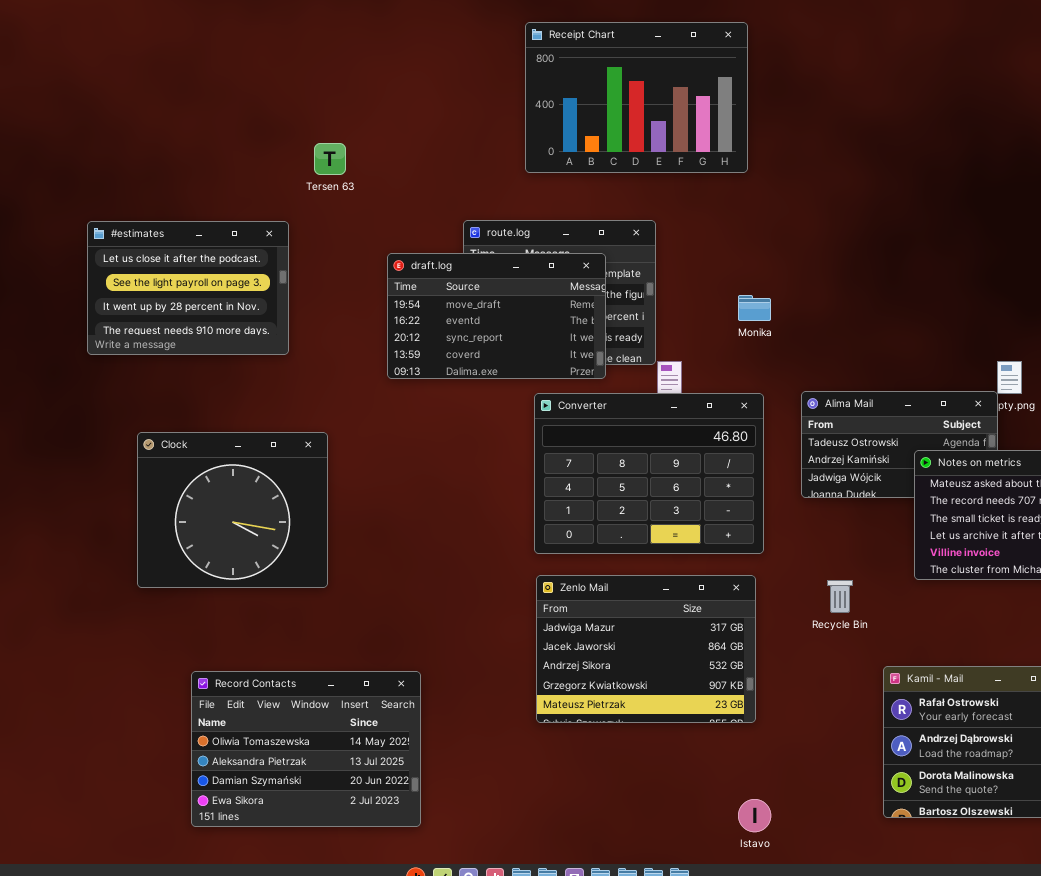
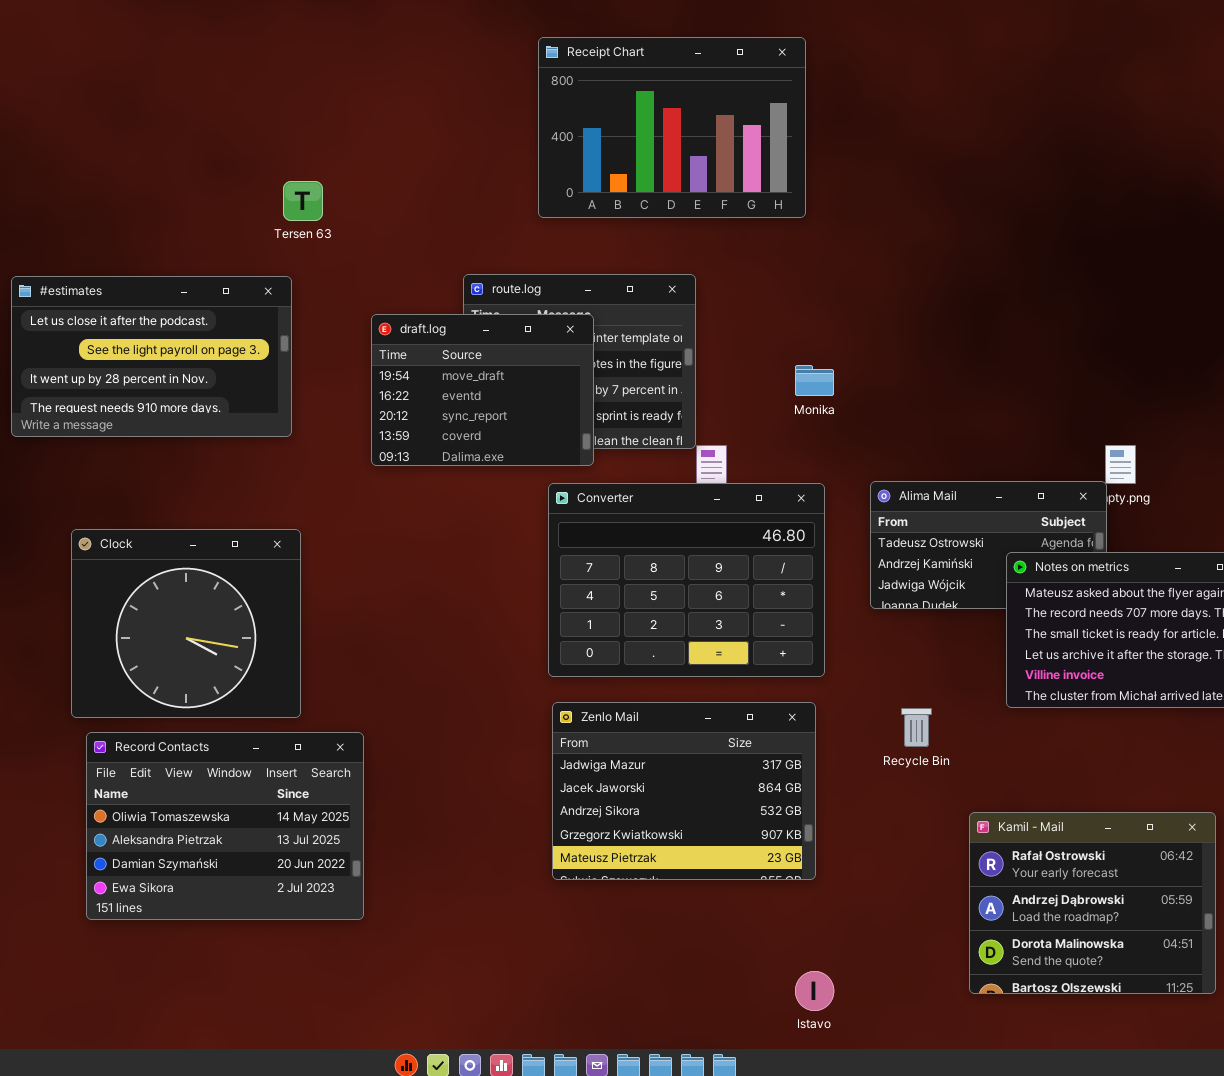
#estimates: [87,221,289,355] -> [11,276,292,437], resized
draft.log: [387,253,606,379] -> [371,314,594,466], resized
Record Contacts: [191,671,421,827] -> [86,732,364,920], moved

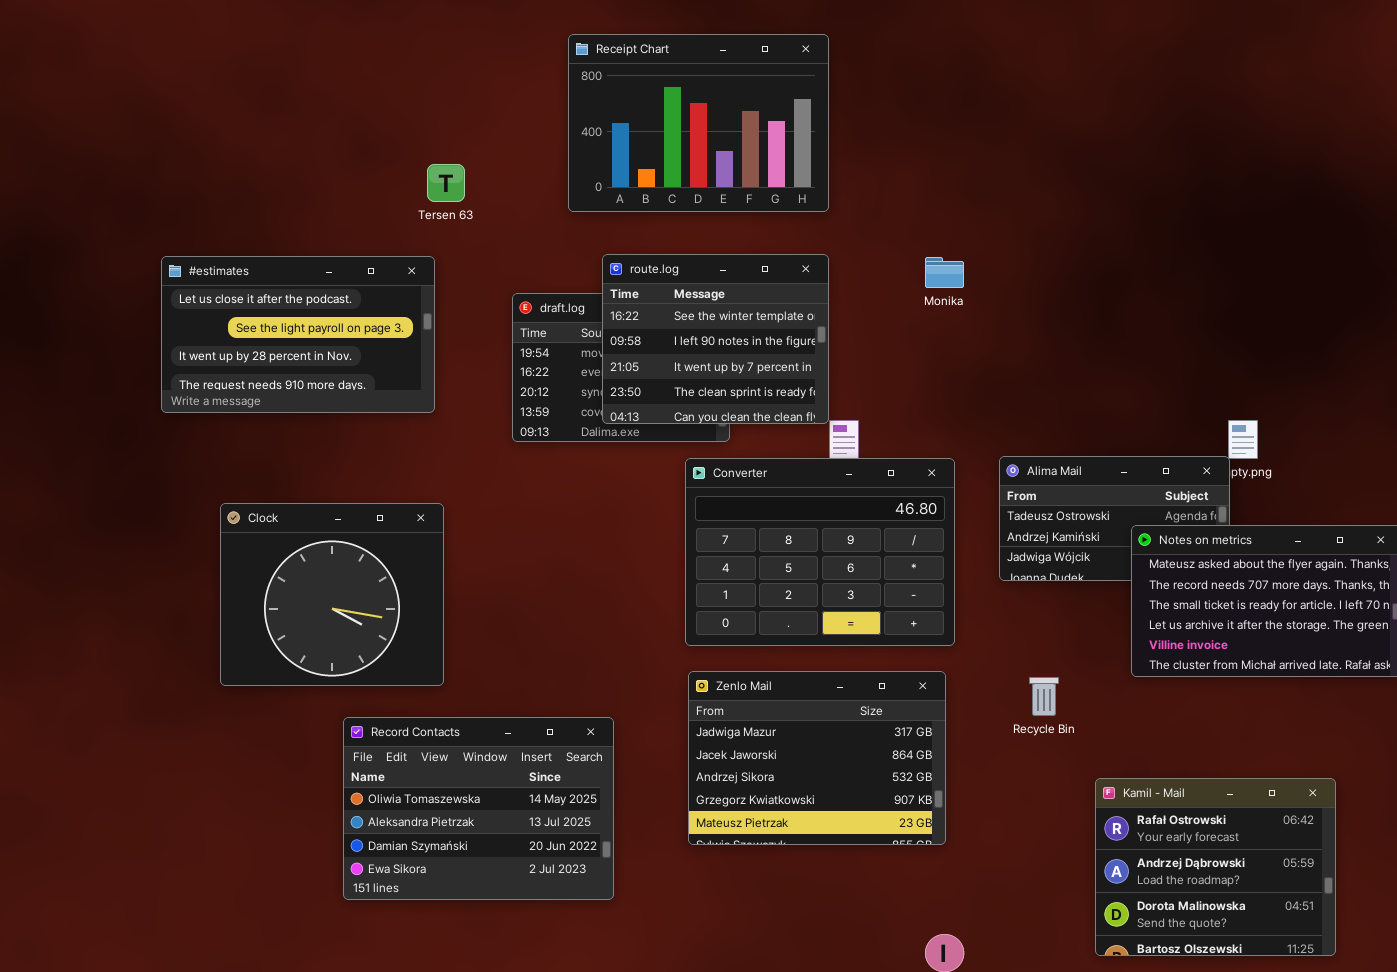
Receipt Chart: [538,37,806,218] -> [568,34,829,212], moved
route.log: [463,274,696,449] -> [602,254,829,424], raised
Monika: [795,365,834,396] -> [925,257,964,288], moved
Record Contacts: [86,732,364,920] -> [343,717,614,900], moved

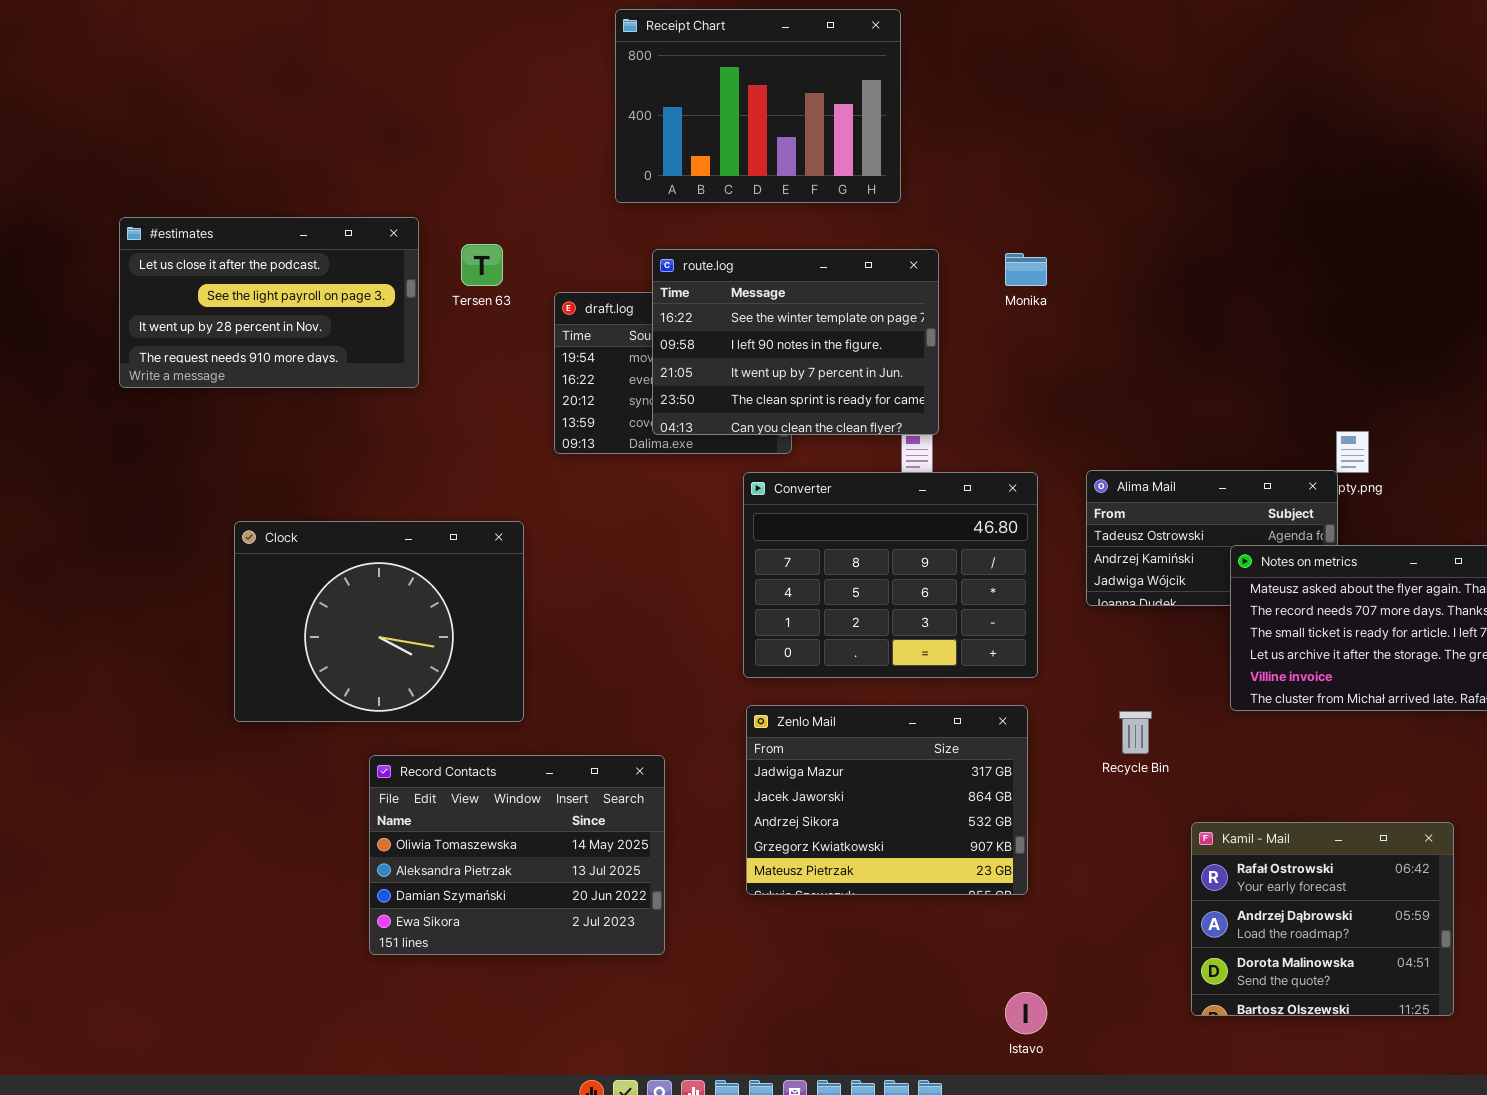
Tersen 63: [427,164,465,202] -> [461,244,503,286], moved
route.log: [602,254,829,424] -> [652,249,939,435], resized
#estimates: [161,256,435,413] -> [119,217,419,388], moved
Clock: [220,503,444,686] -> [234,521,524,722], resized

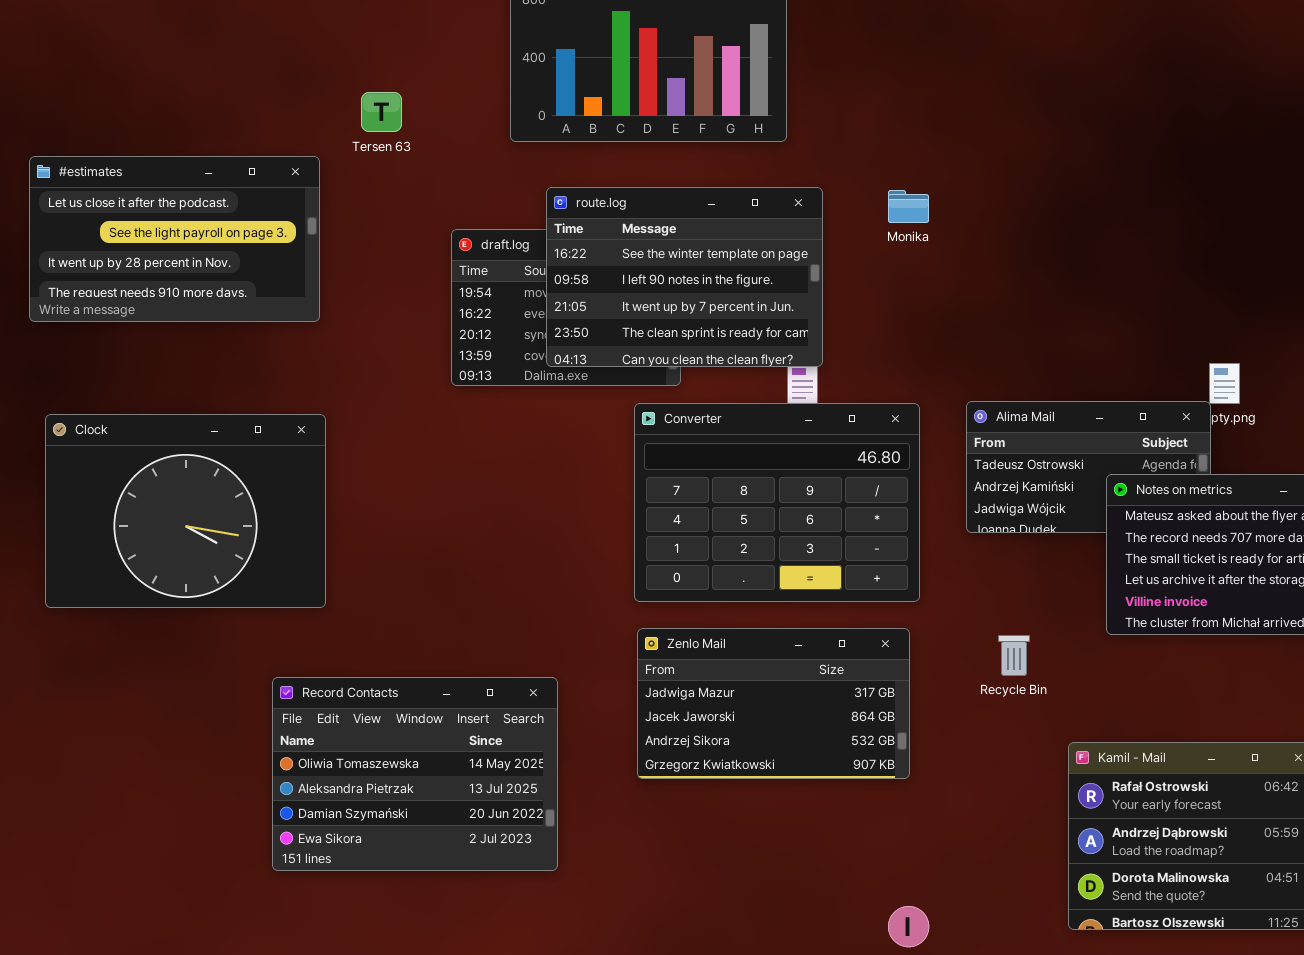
Tersen 63: [461,244,503,286] -> [361,92,402,132], moved
Clock: [234,521,524,722] -> [45,414,326,608], moved
Zenlo Mail: [746,705,1028,895] -> [637,628,910,779], resized

